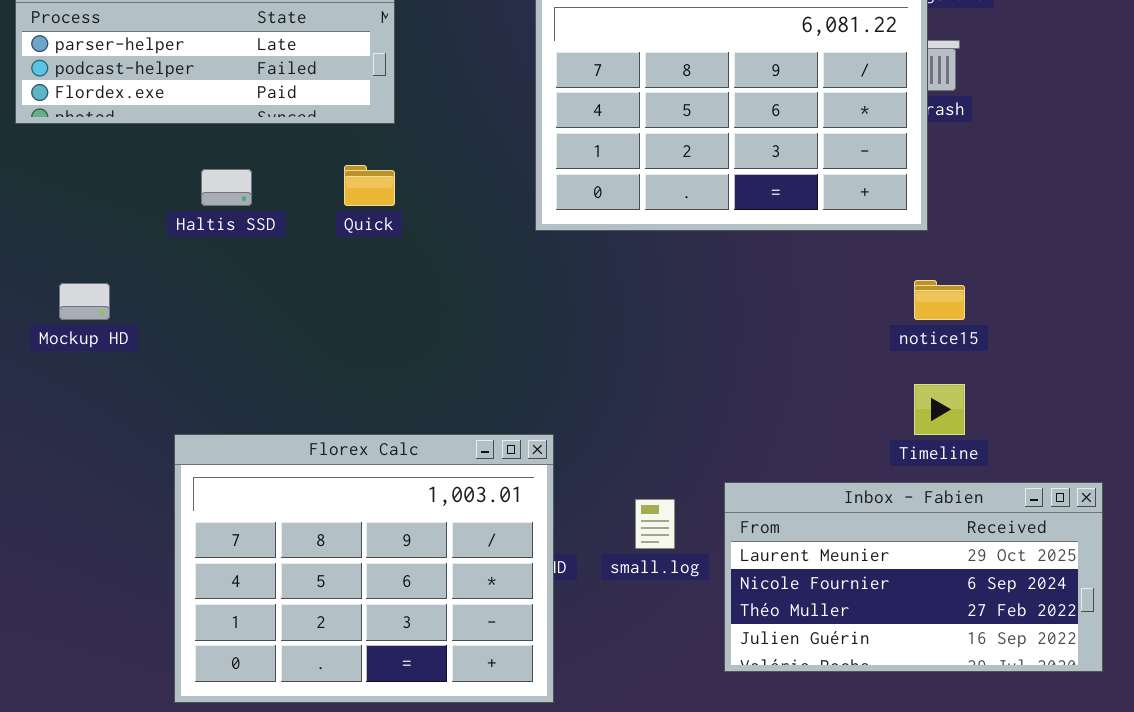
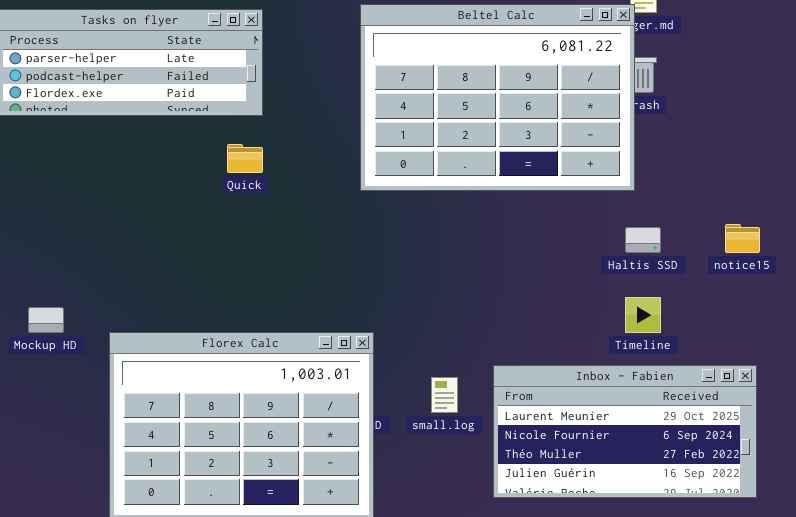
Haltis SSD: [201,169,252,206] -> [625,227,661,253], moved
notice15: [914,280,965,320] -> [725,224,760,253], moved
Mockup HD: [59,283,110,320] -> [28,307,64,333], moved

